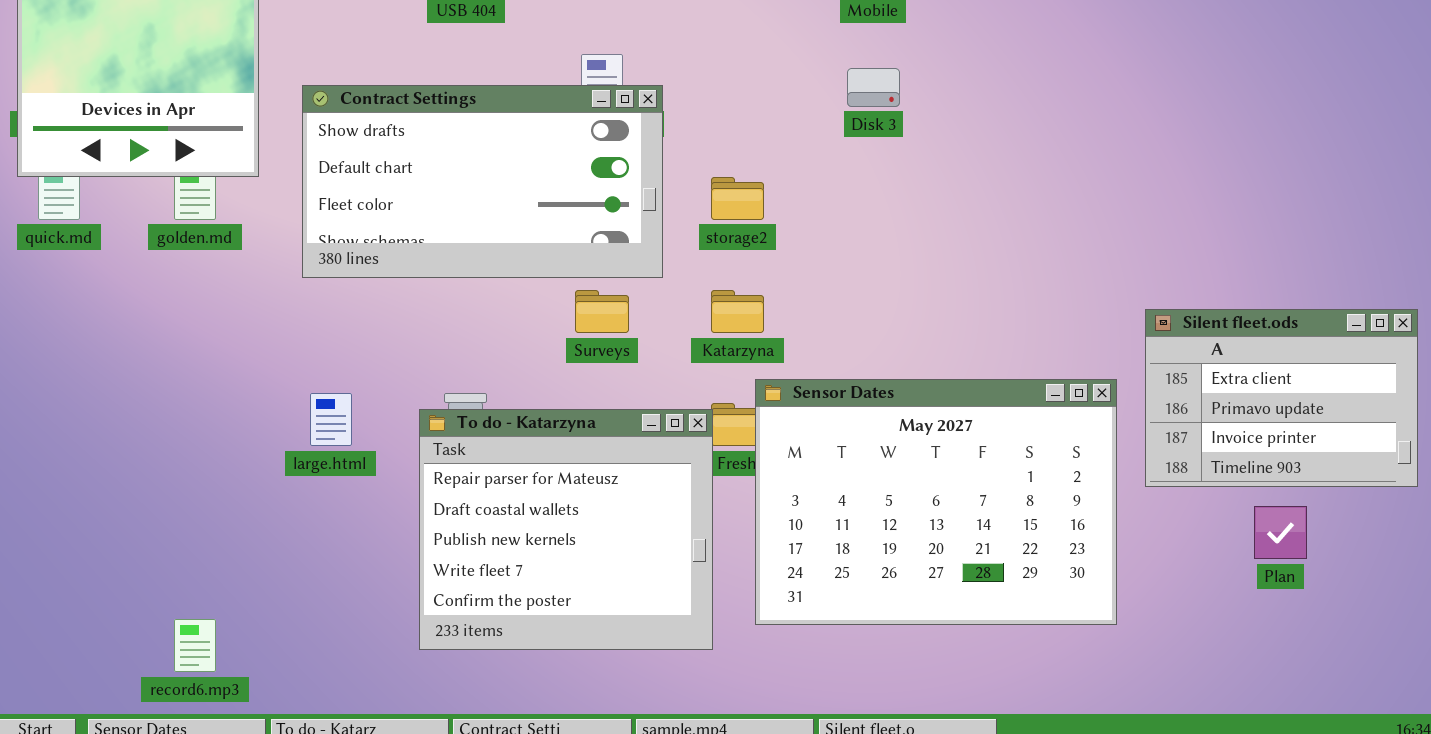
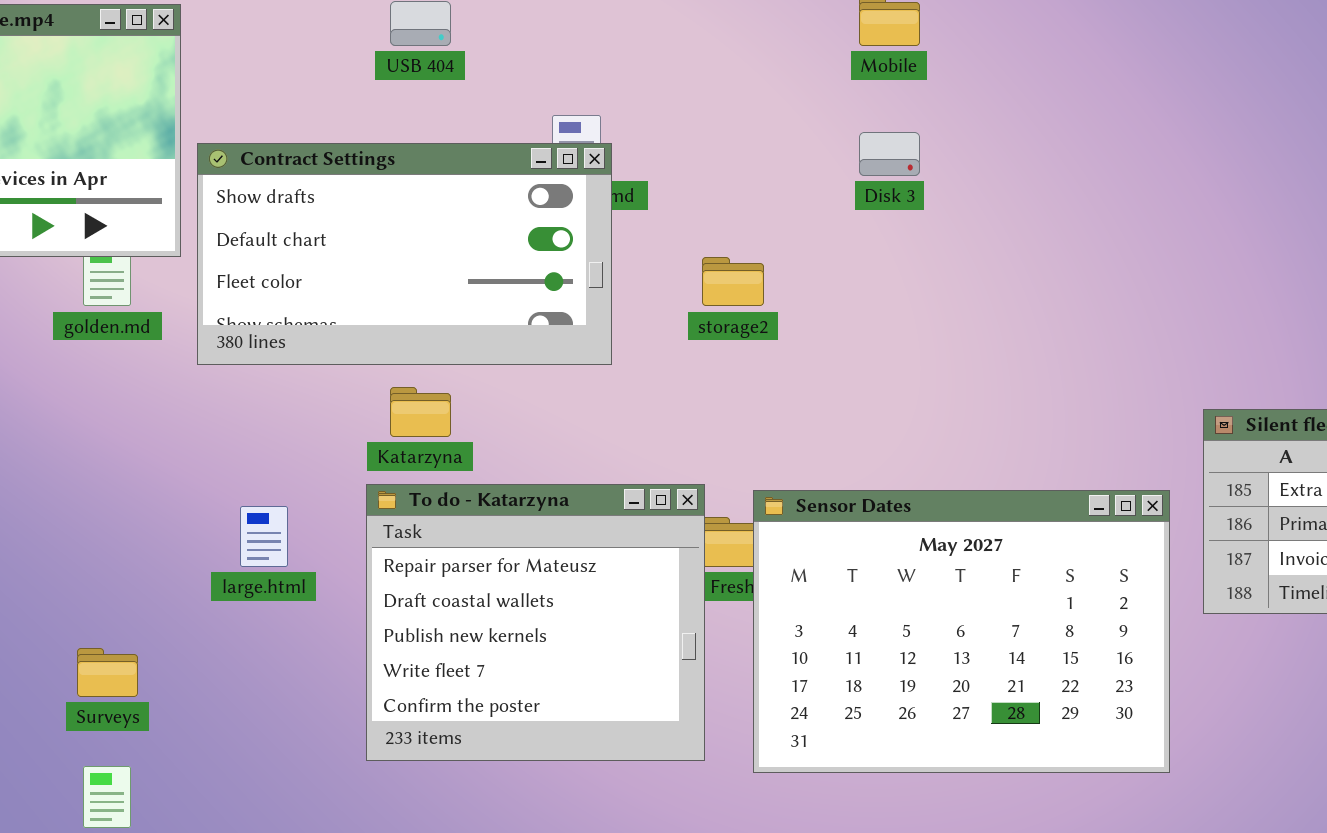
Contract Settings: [302,85,663,278] -> [197,143,612,365], moved
Surveys: [575,290,629,333] -> [77,648,138,697], moved
Katarzyna: [711,290,764,333] -> [390,387,451,437], moved
To do - Katarzyna: [419,409,713,650] -> [366,484,705,761], moved

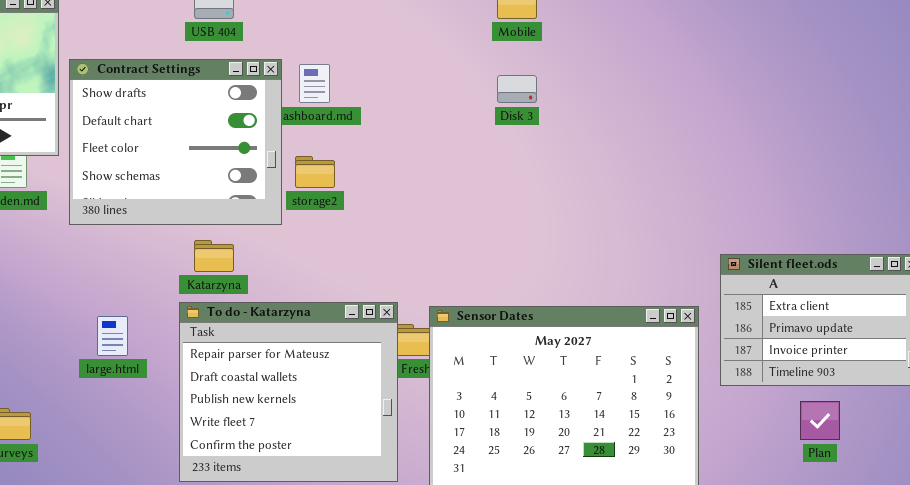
Contract Settings: [197,143,612,365] -> [69,59,282,225], resized
storage2: [702,257,764,306] -> [295,156,335,188], moved

